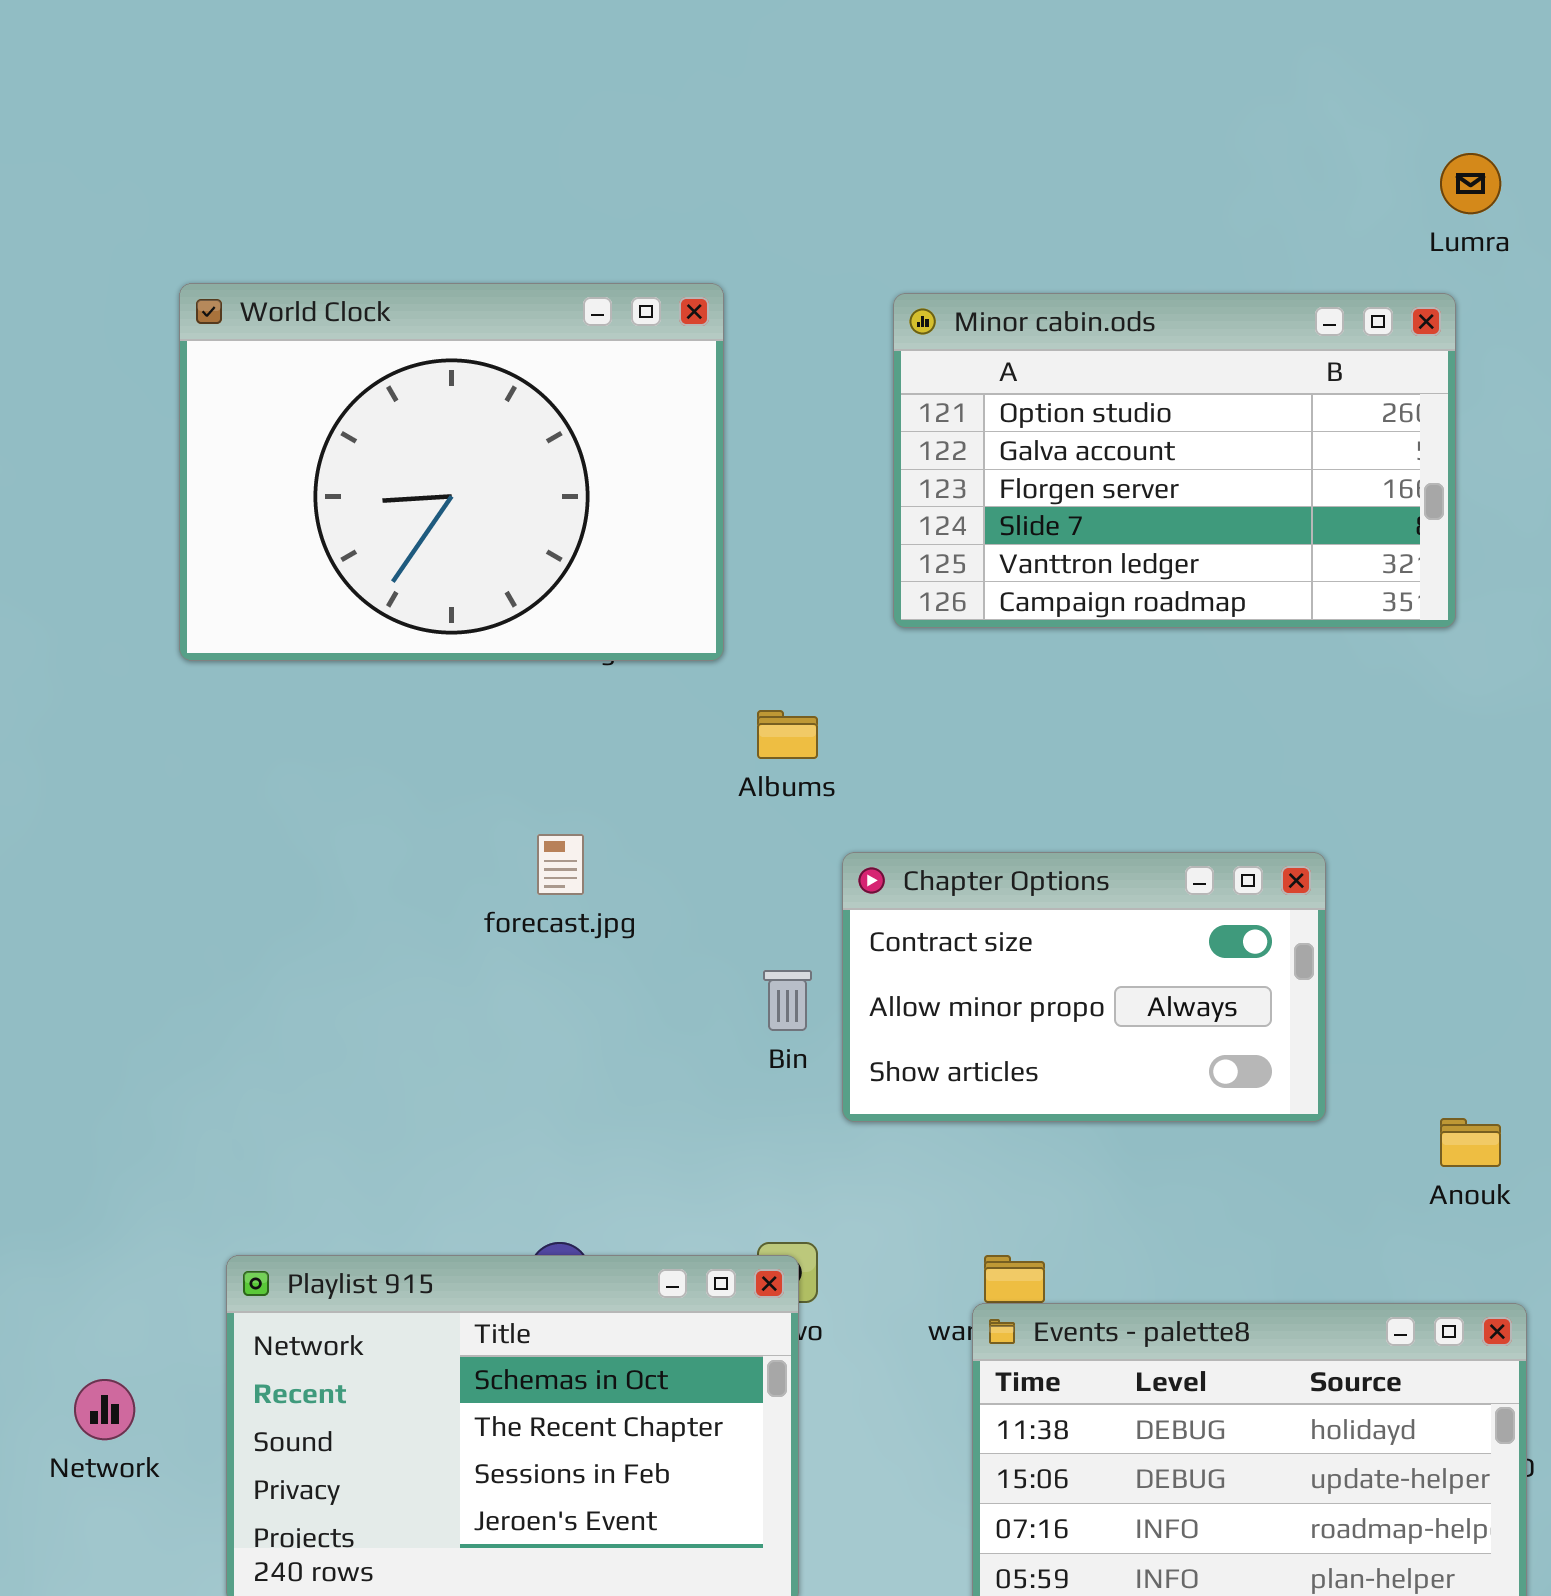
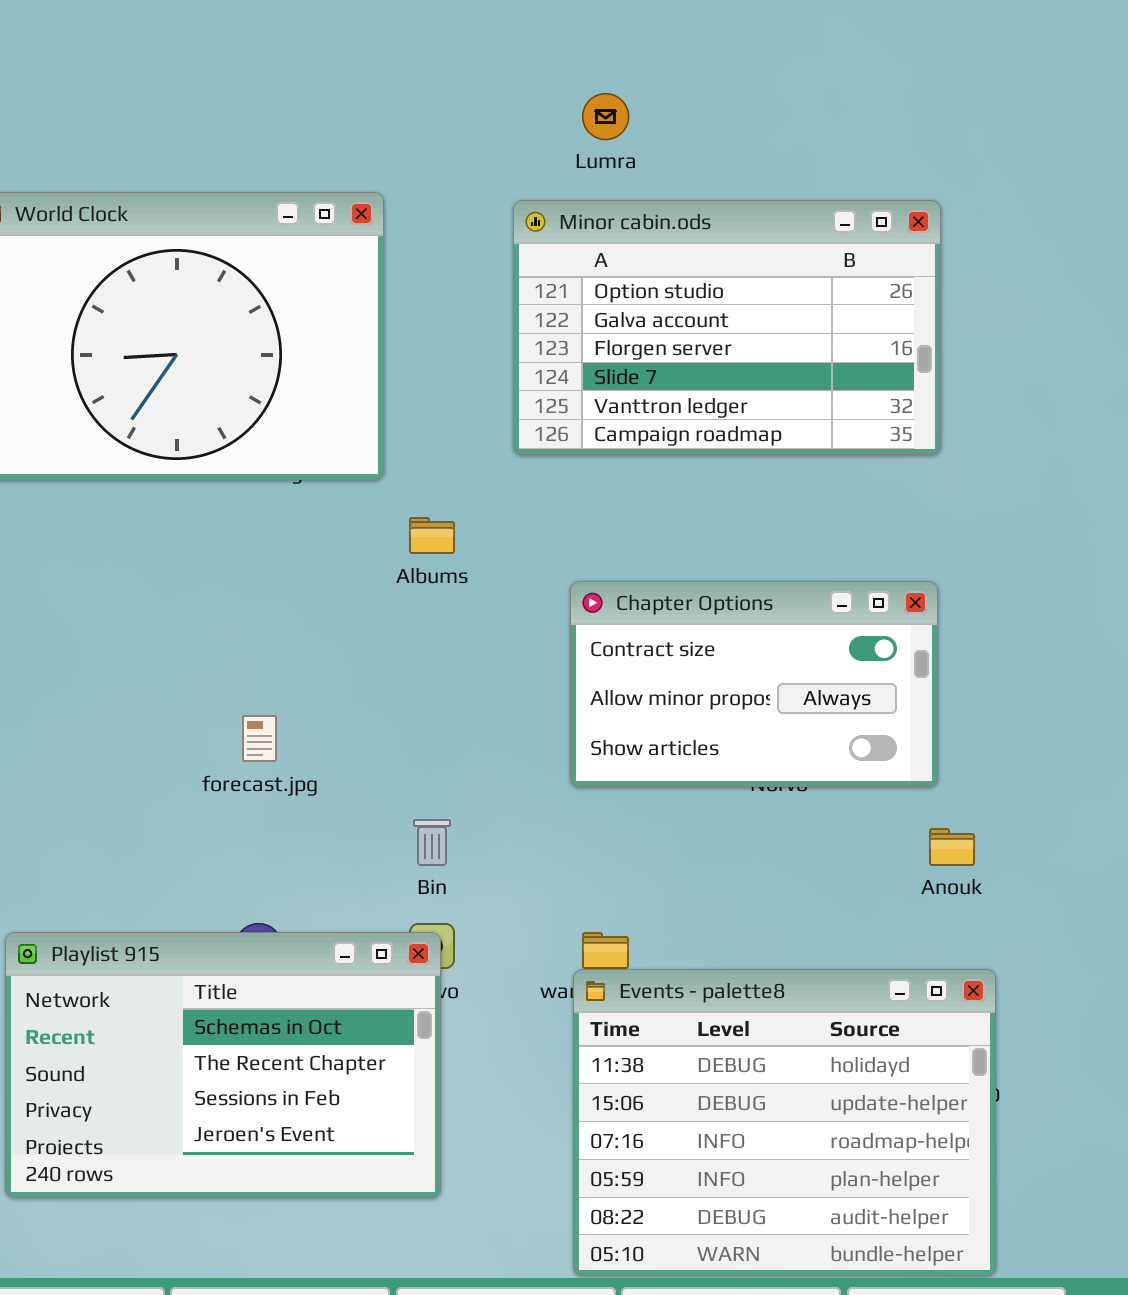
Lumra: [1440,153,1501,214] -> [582,93,629,140], moved
forecast.jpg: [537,834,584,895] -> [242,715,277,762], moved
Chapter Options: [842,852,1326,1122] -> [570,581,938,787], moved
Bin: [763,970,812,1031] -> [413,819,451,866], moved

